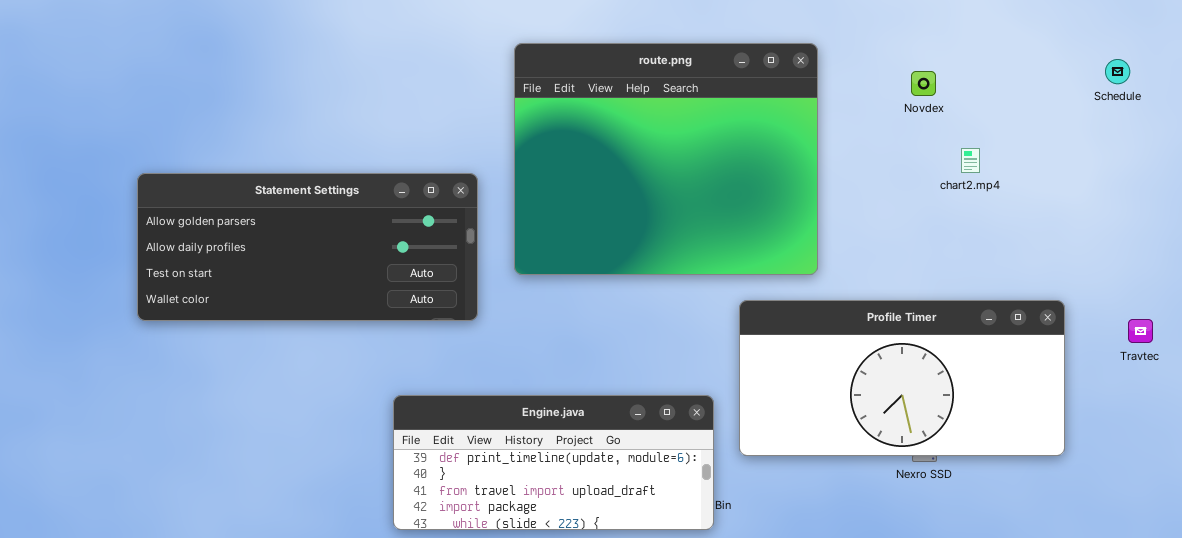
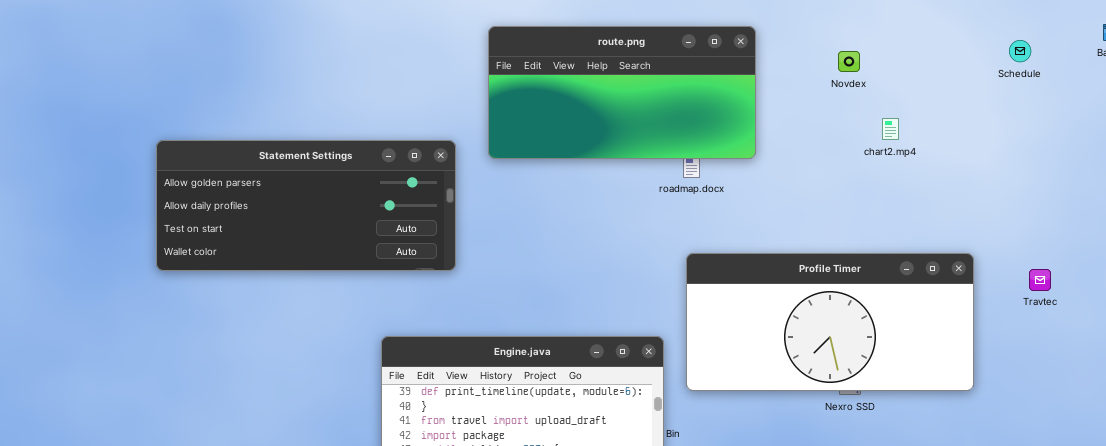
route.png: [514,43,818,275] -> [488,26,756,159], resized

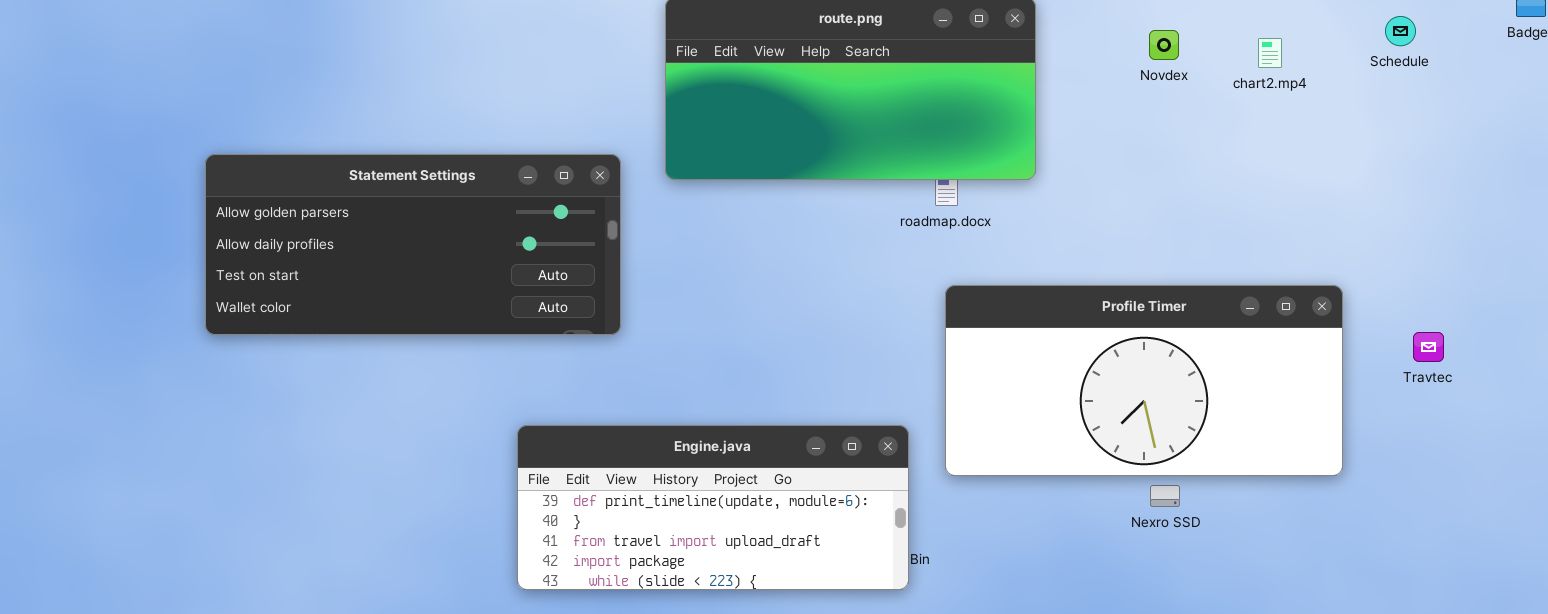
chart2.mp4: [882,118,899,140] -> [1258,38,1282,68], moved
Profile Timer: [686,253,974,391] -> [945,285,1343,476], moved

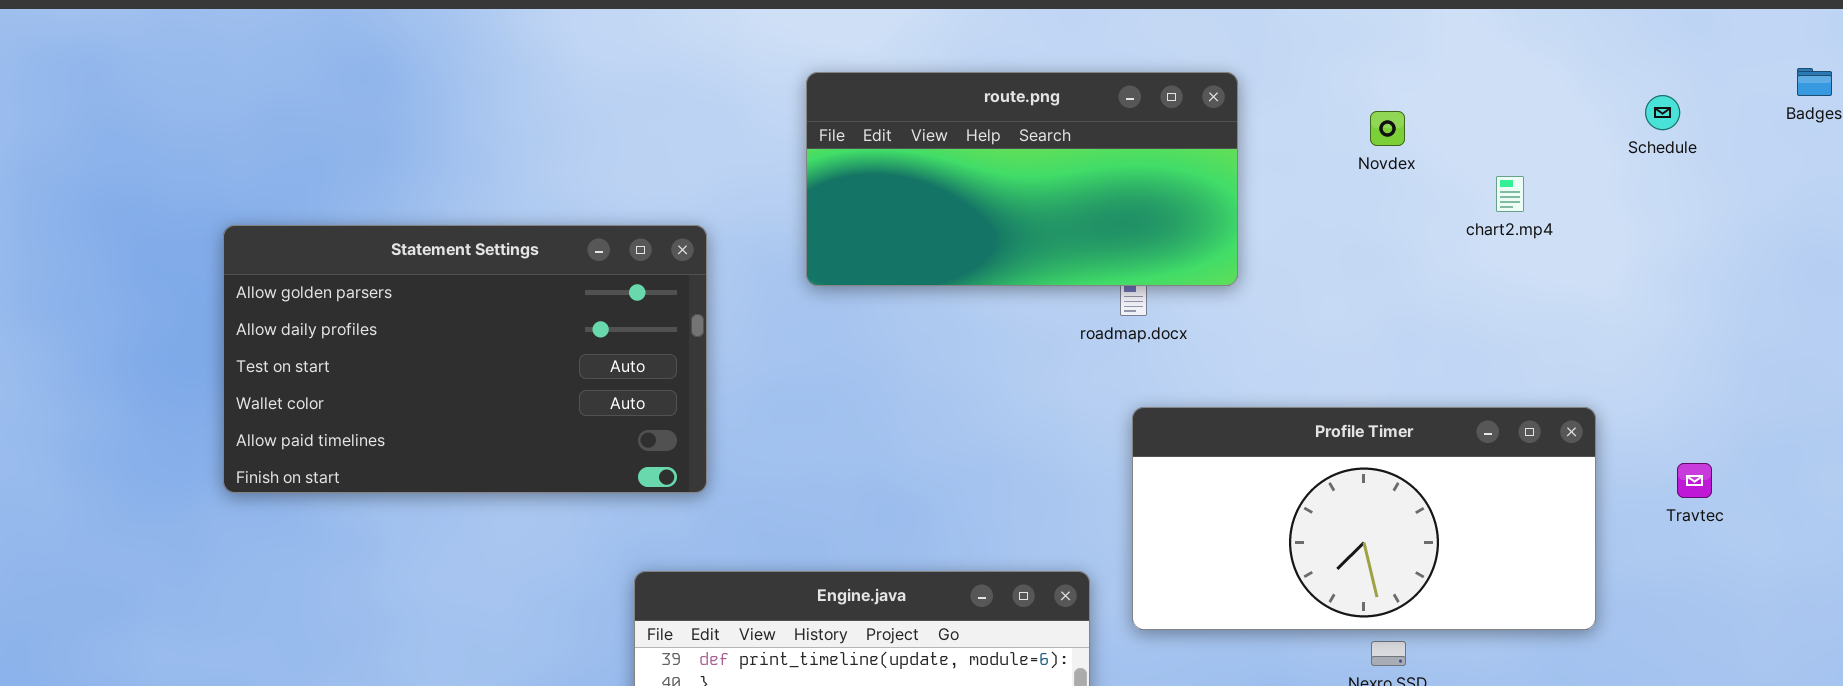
chart2.mp4: [1258,38,1282,68] -> [1496,176,1524,212], moved
Statement Settings: [205,154,621,335] -> [223,225,707,493], moved, resized

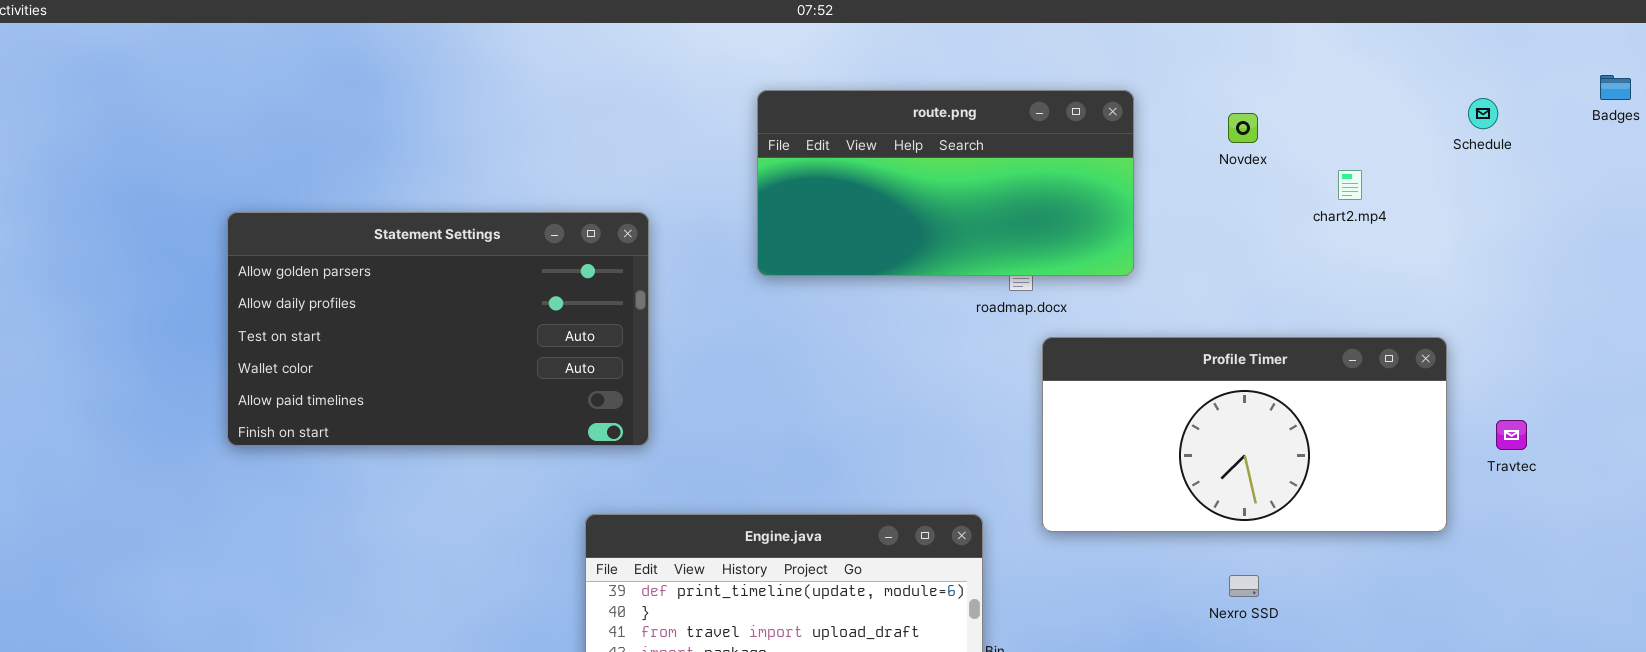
route.png: [806,72,1238,286] -> [757,90,1134,276], moved
Profile Timer: [1132,407,1596,630] -> [1042,337,1447,532], moved

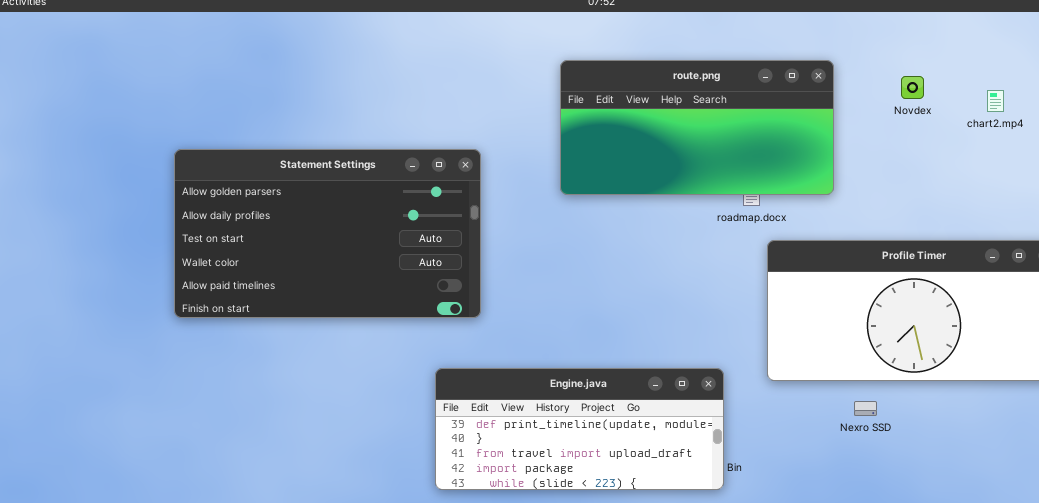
chart2.mp4: [1338,170,1362,200] -> [987,90,1004,112], moved
Nexro SSD: [1229,575,1259,597] -> [854,401,877,416], moved

